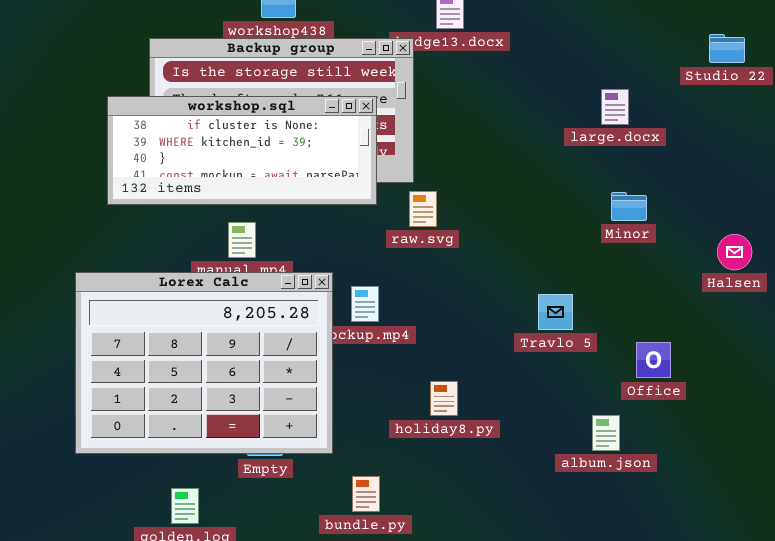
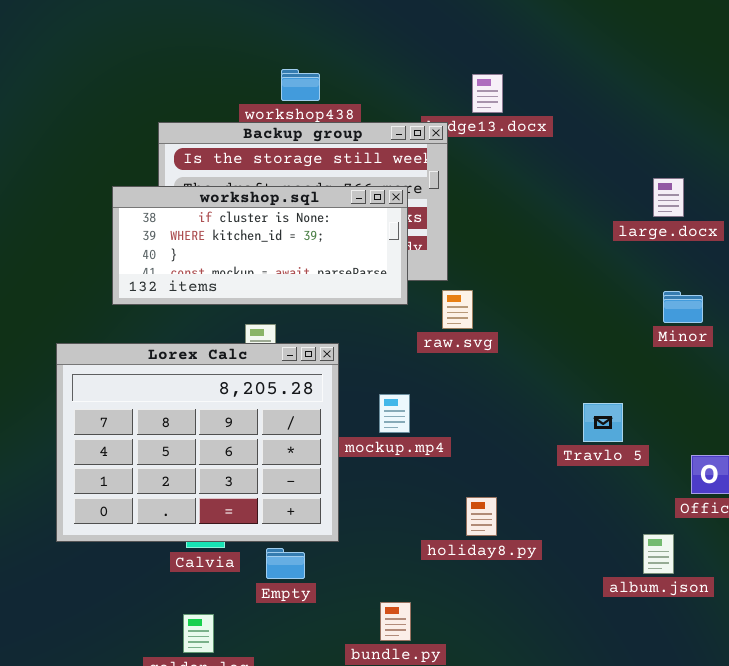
Lorex Calc: [75,272,333,454] -> [56,343,339,542], moved

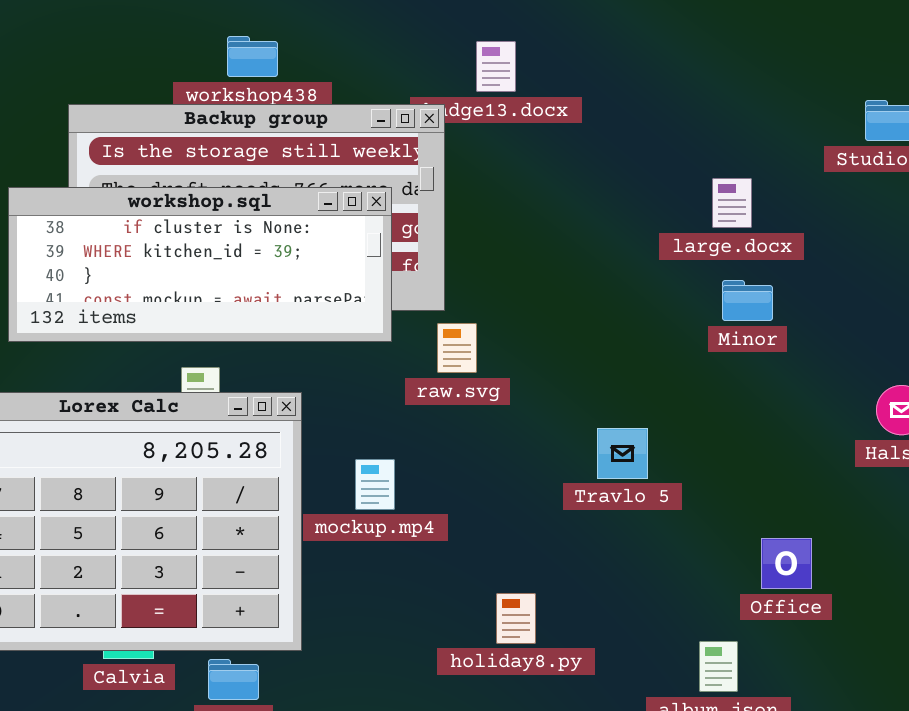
Minor: [663,291,703,323] -> [722,280,773,321], moved
Travlo 5: [583,403,623,442] -> [597,428,648,479], moved
holiday8.py: [466,497,497,536] -> [496,593,536,644], moved

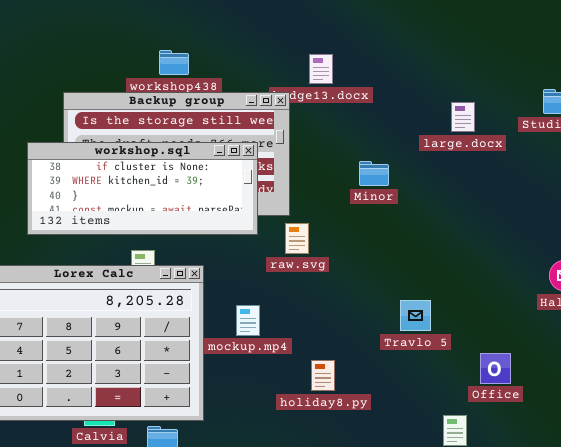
large.docx: [712,178,752,228] -> [451,102,475,132], moved
Minor: [722,280,773,321] -> [359,161,389,186], moved
Travlo 5: [597,428,648,479] -> [400,300,431,331], moved
holiday8.py: [496,593,536,644] -> [311,360,335,391], moved

